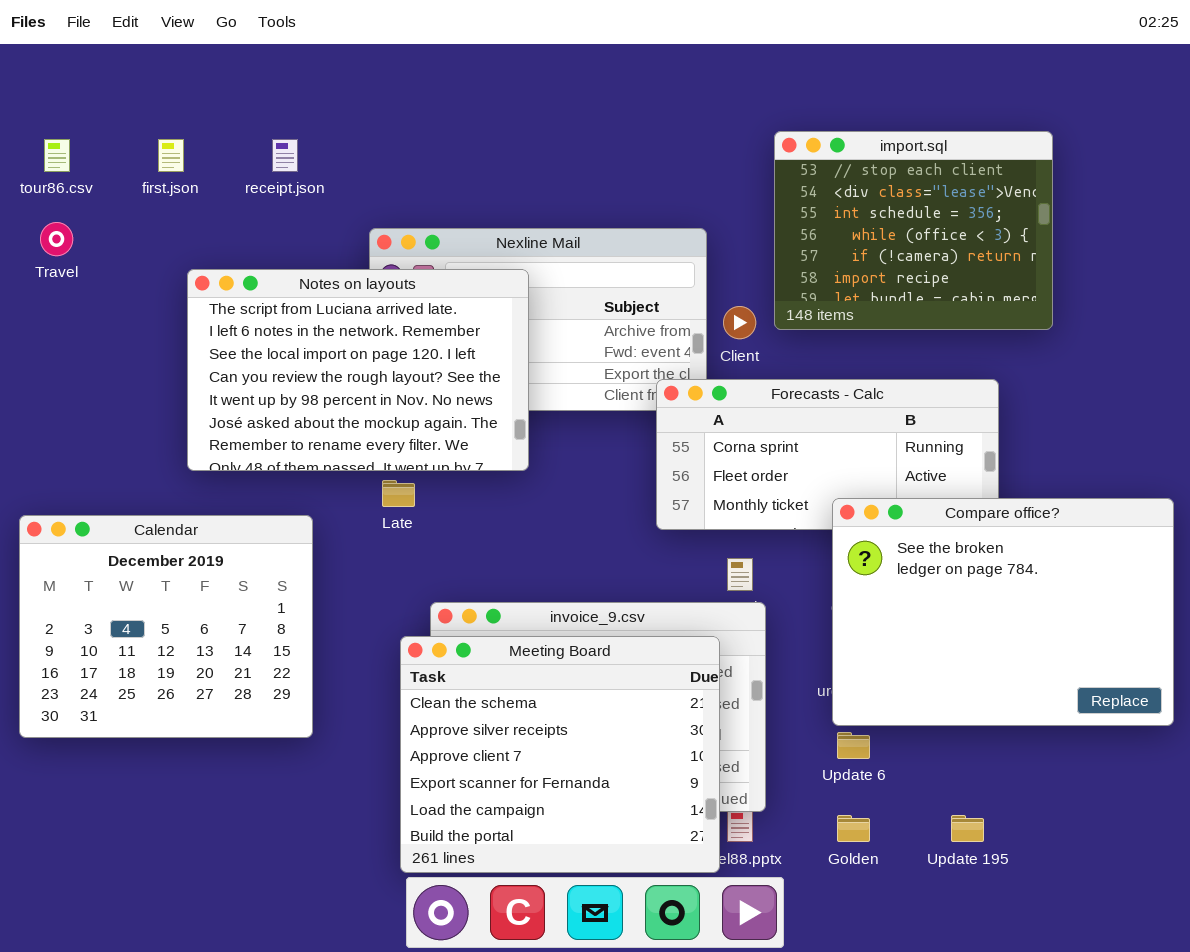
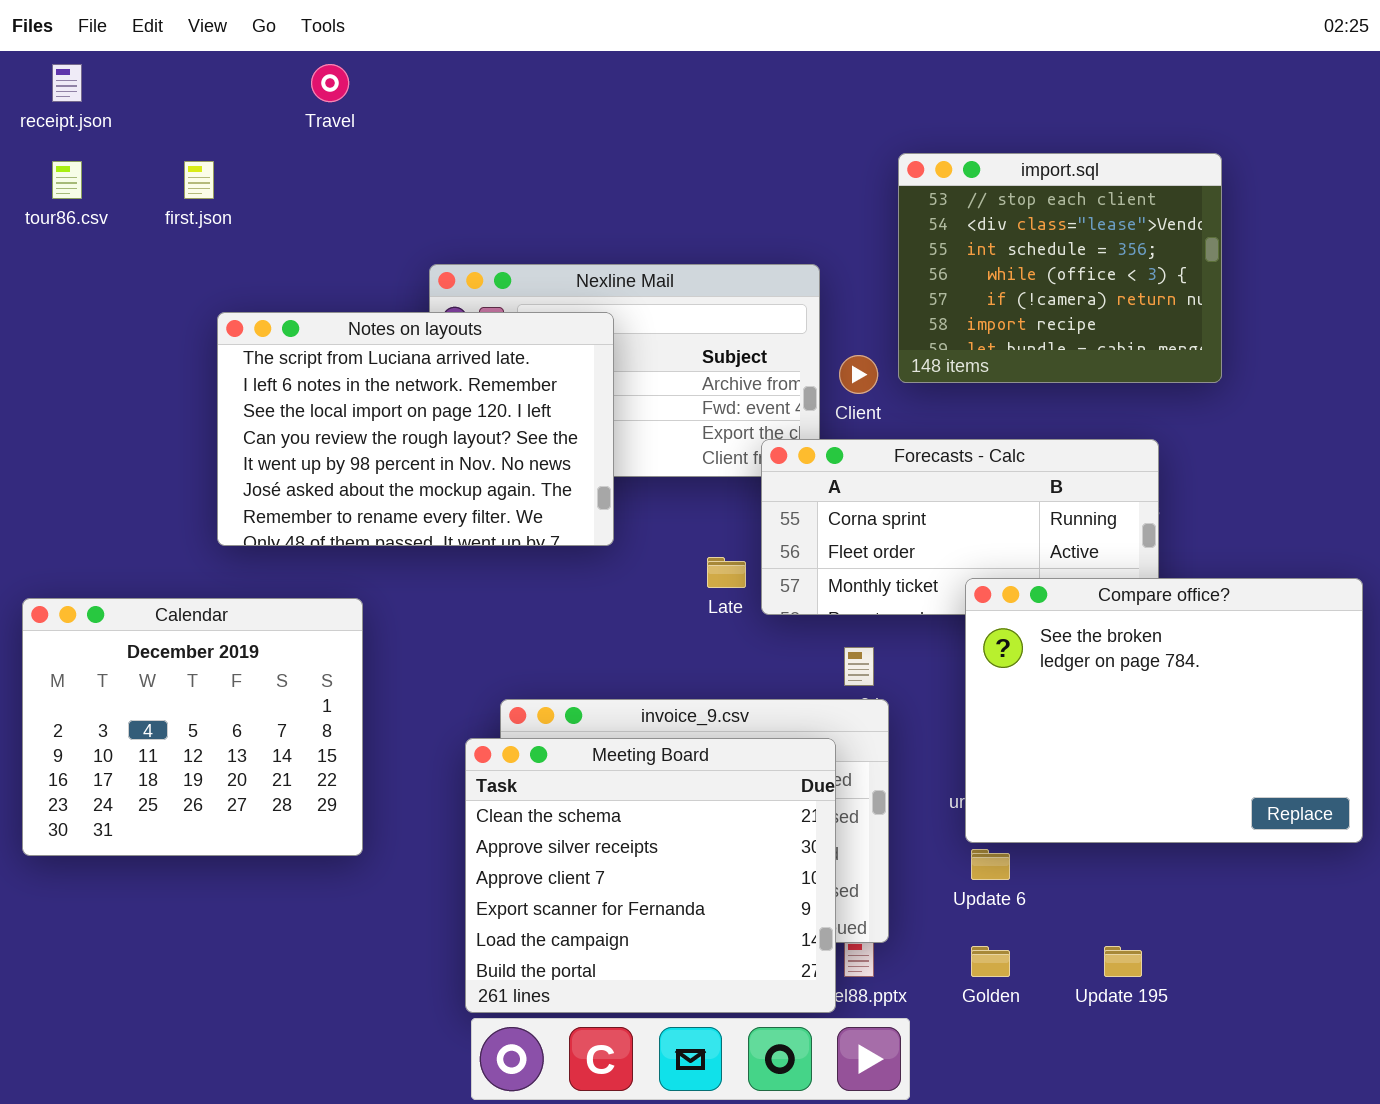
receipt.json: [272,139,298,172] -> [52,64,82,102], moved
Travel: [40,222,73,256] -> [311,64,349,102], moved
Late: [382,480,415,507] -> [707,557,746,588], moved

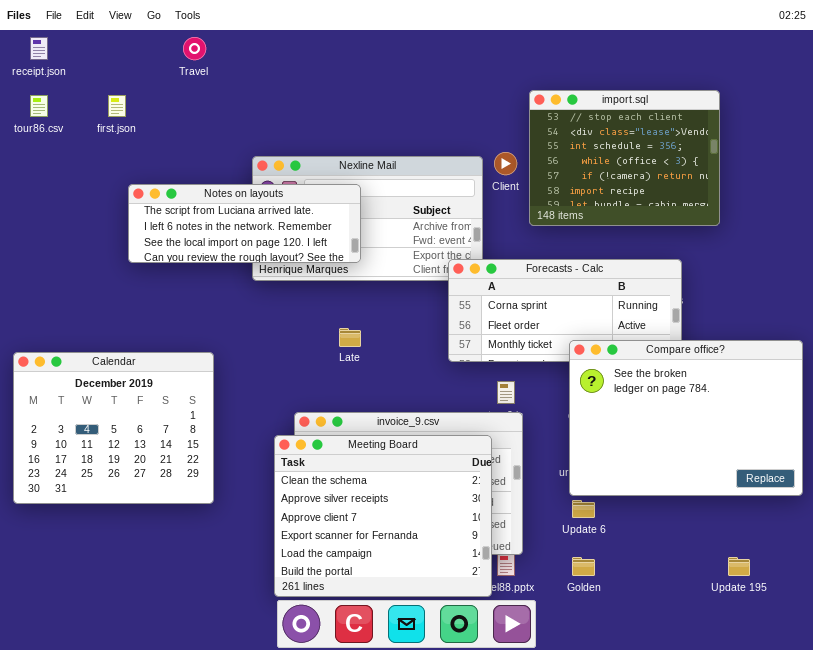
Notes on layouts: [217,312,614,546] -> [128,184,361,263], resized
Client: [839,355,878,394] -> [494,152,517,175], moved
Late: [707,557,746,588] -> [339,328,361,347], moved
Update 195: [1104,946,1142,977] -> [728,557,750,576], moved

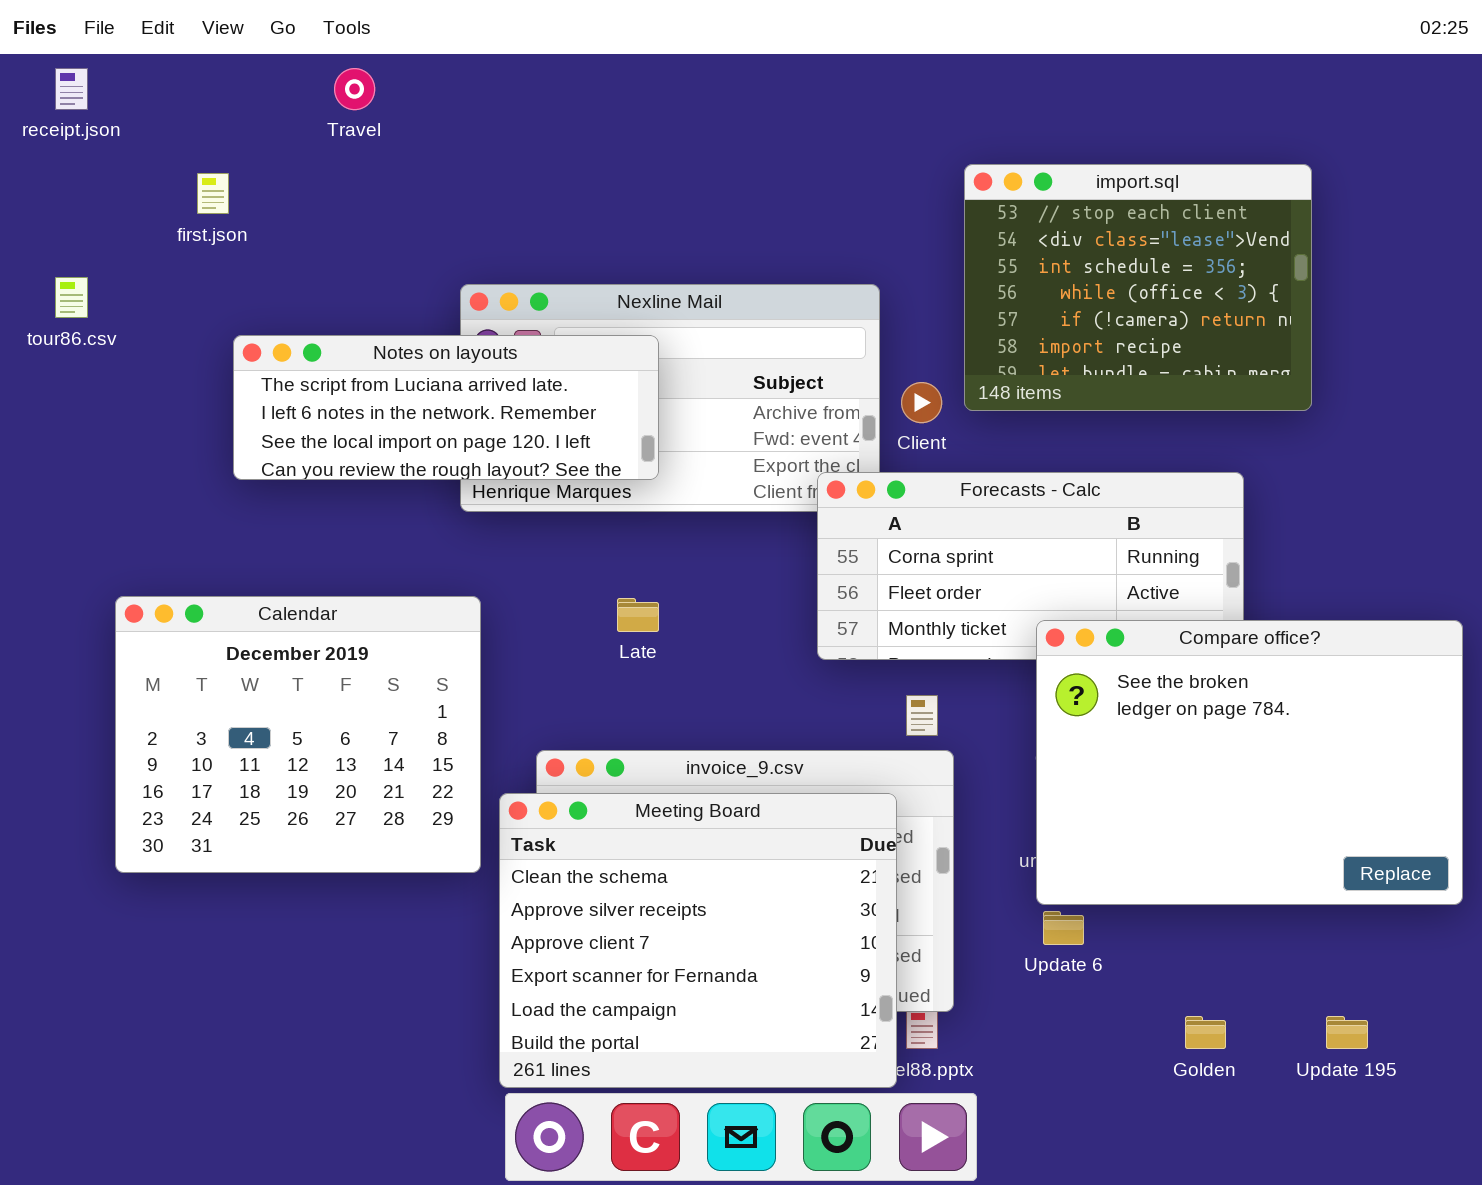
tour86.csv: [30,95,48,117] -> [55,277,88,318], moved
Client: [494,152,517,175] -> [901,382,942,423], moved
Calendar: [13,352,214,504] -> [115,596,481,873], moved
Golden: [572,557,595,576] -> [1185,1016,1226,1049], moved

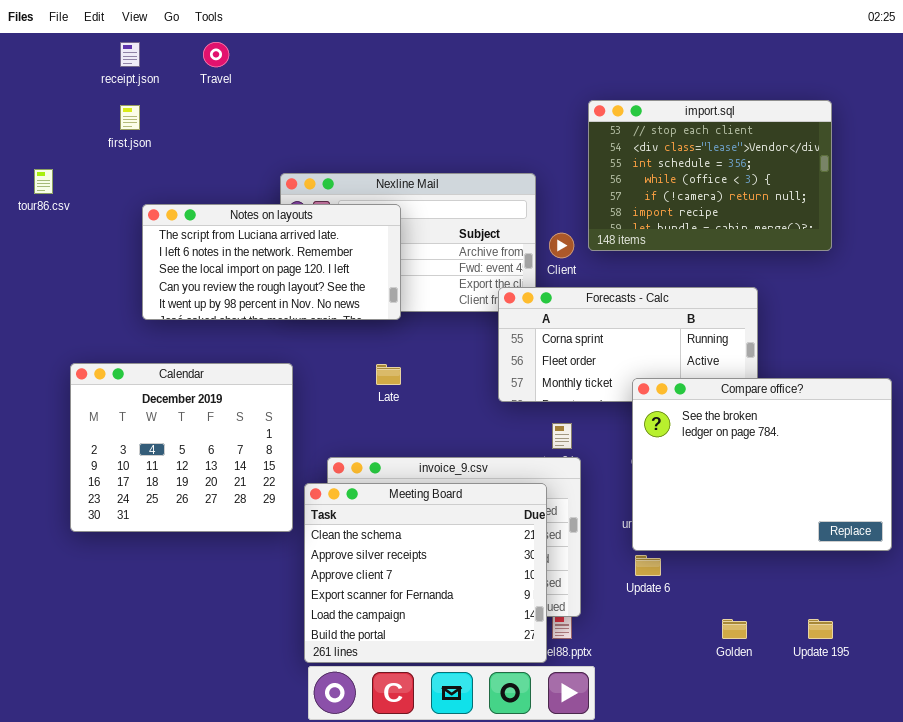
receipt.json: [55,68,88,110] -> [120,42,140,67], moved
import.sql: [964,164,1312,411] -> [588,100,832,251], resized
Notes on layouts: [233,335,659,480] -> [142,204,401,320], resized

